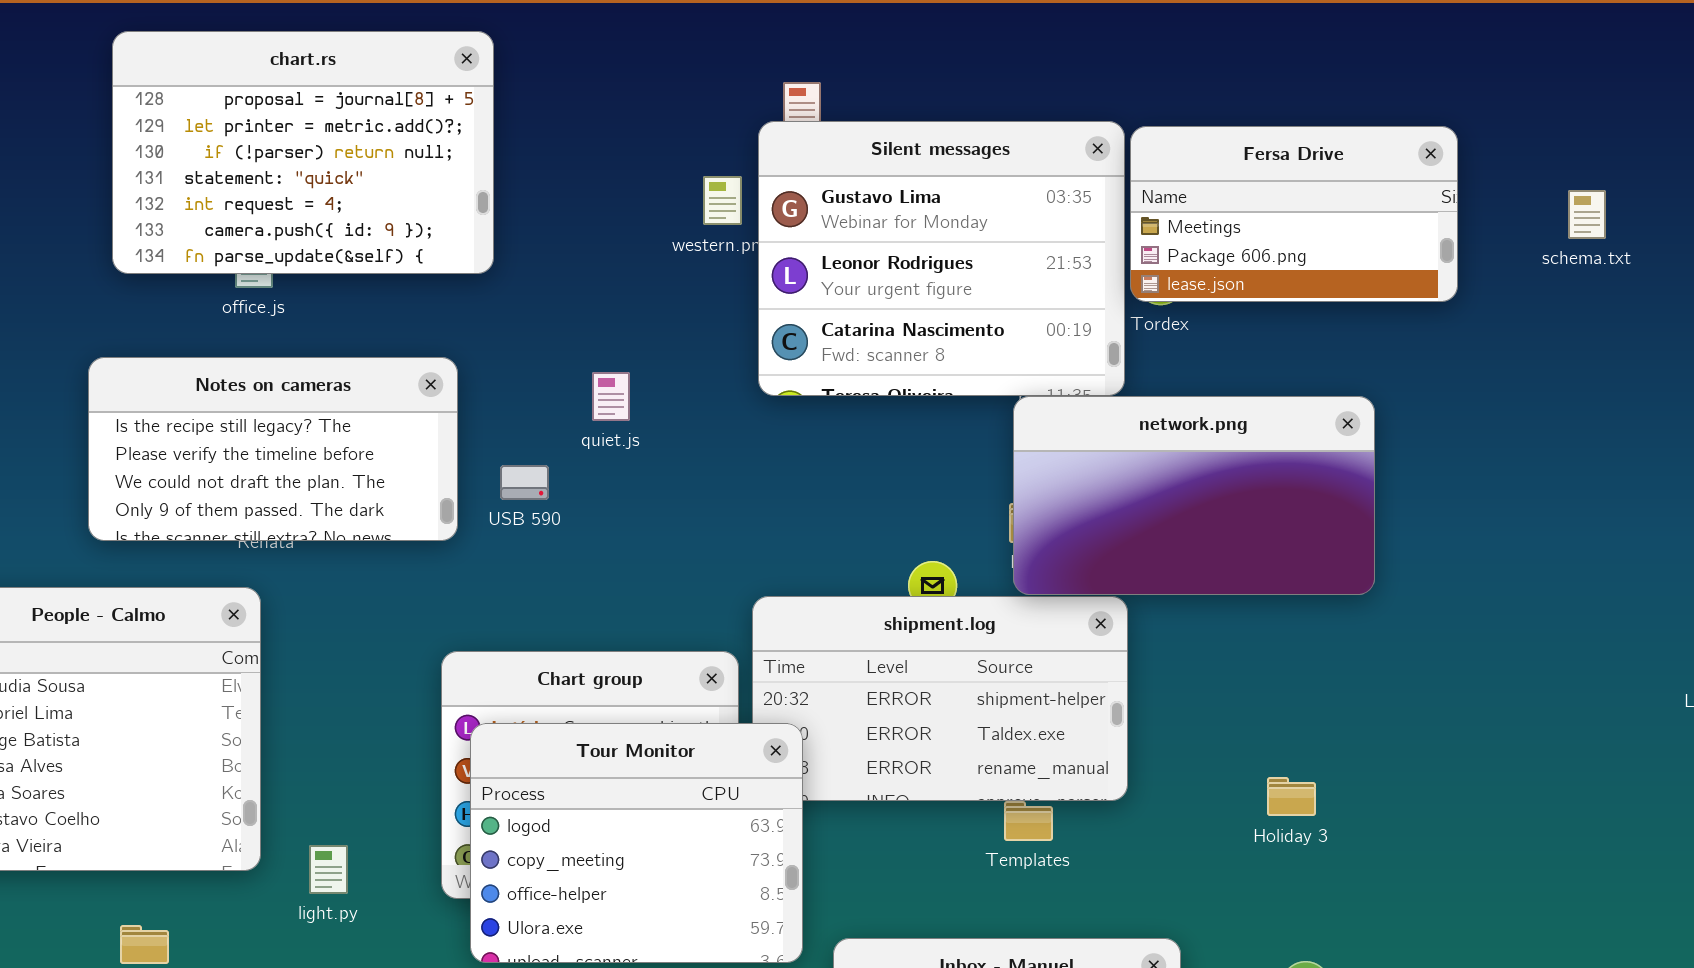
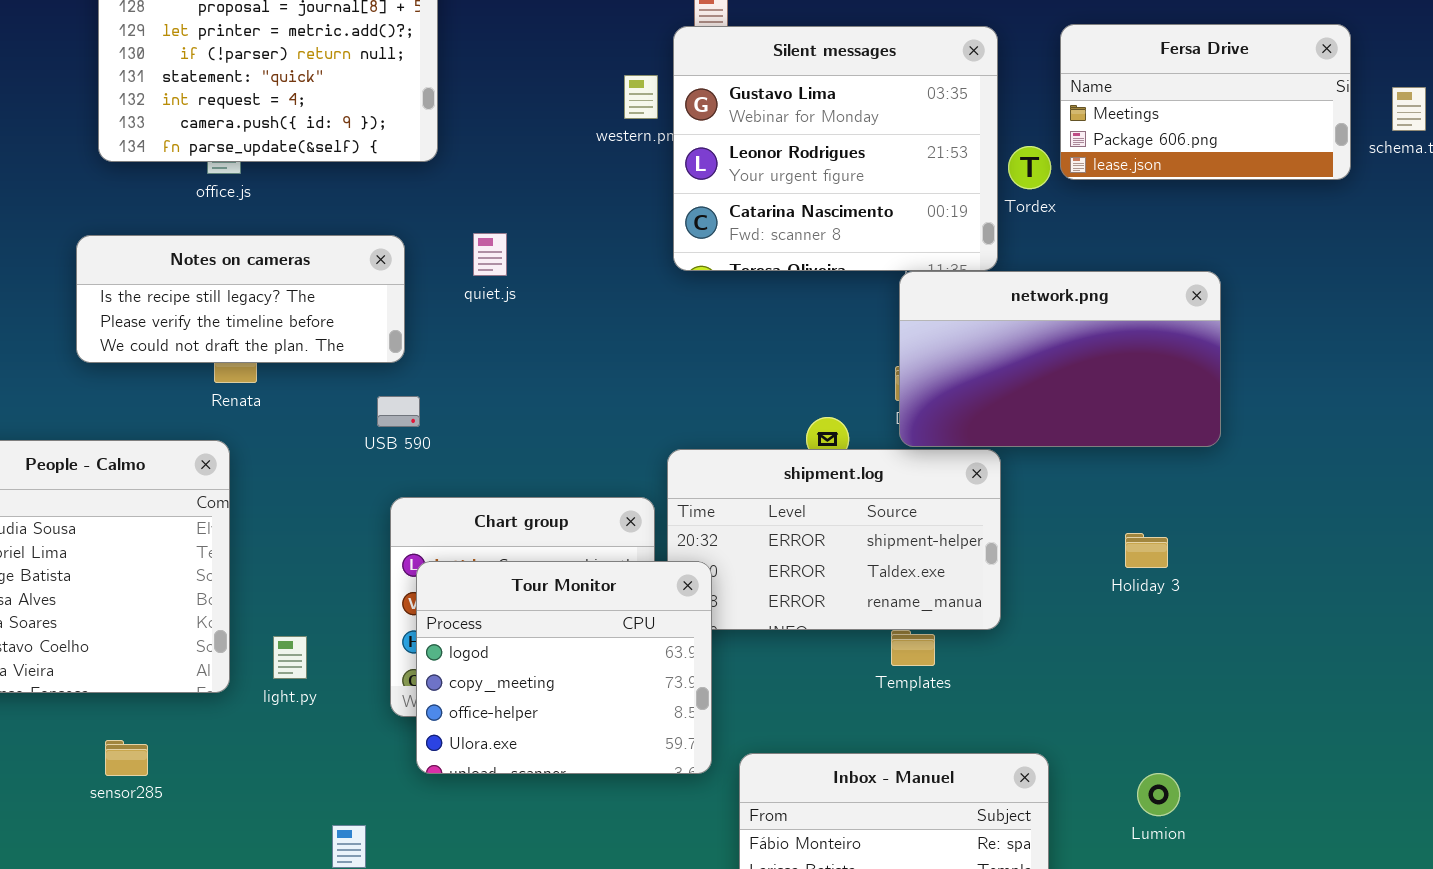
Fersa Drive: [1130,126,1458,302] -> [1060,24,1351,180], moved
Notes on cameras: [88,357,458,541] -> [76,235,405,363], resized
quiet.js: [592,372,630,421] -> [473,233,507,276], moved
USB 590: [500,465,549,500] -> [377,396,420,427], moved
Holiday 3: [1267,777,1316,816] -> [1125,533,1168,568], moved
light.py: [309,845,348,894] -> [273,636,307,679], moved

